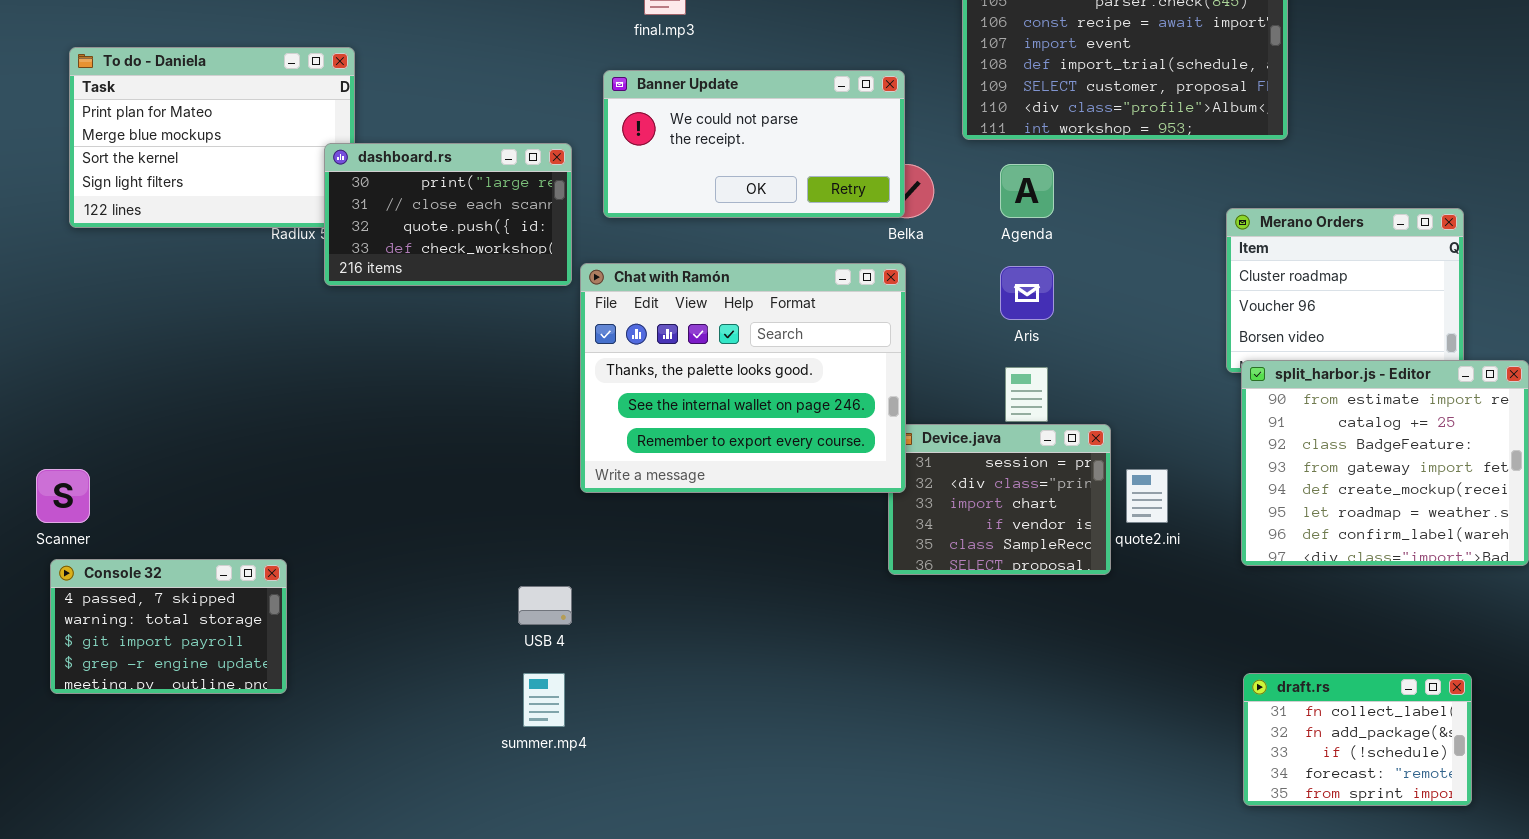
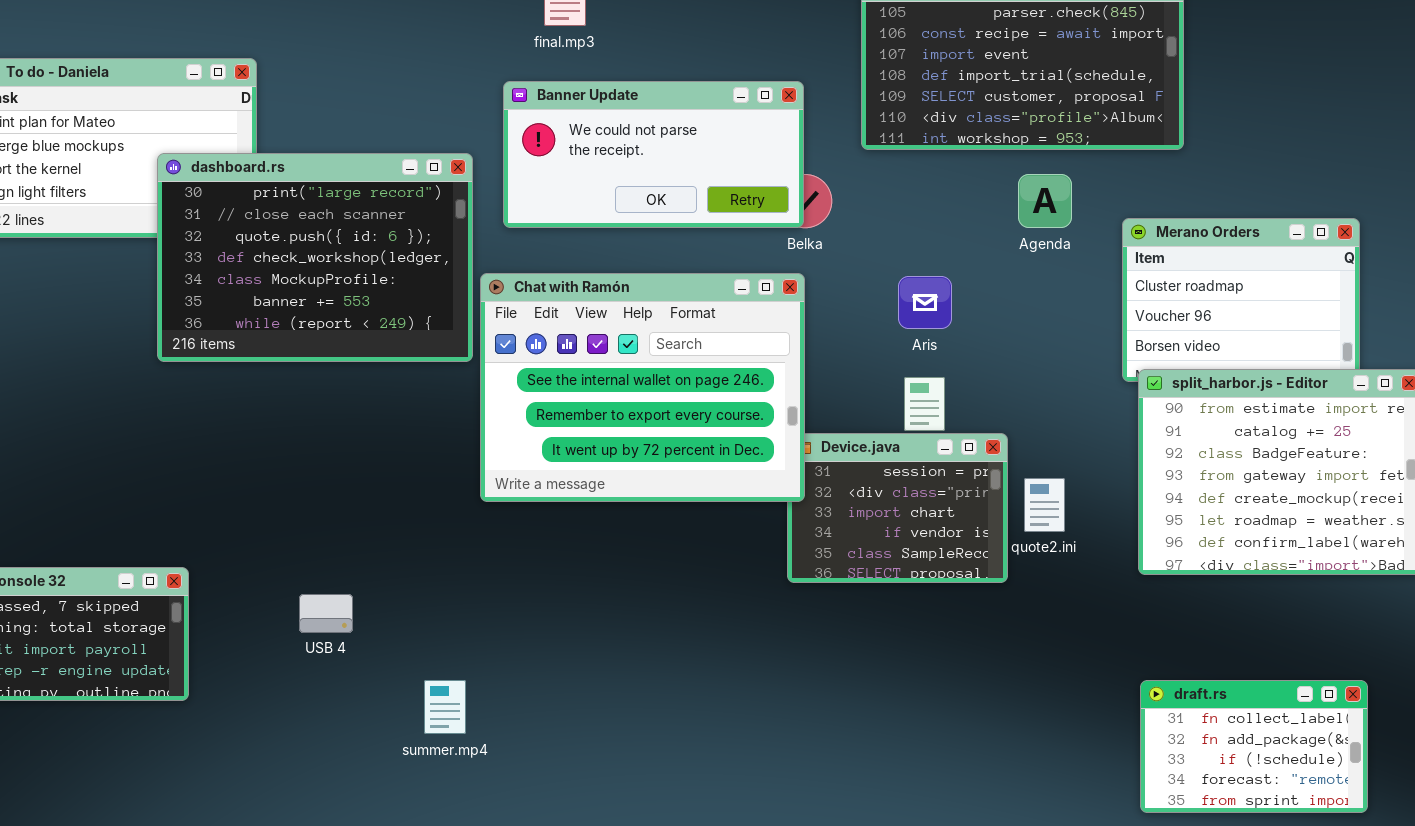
dashboard.rs: [324,143,572,286] -> [157,153,473,362], resized
Agenda: [1000,164,1054,218] -> [1018,174,1072,228], moved
Chat with Ramón: [580,263,906,493] -> [480,273,805,502], scrolled down 1 row
USB 4: [518,586,572,625] -> [299,594,353,633], moved

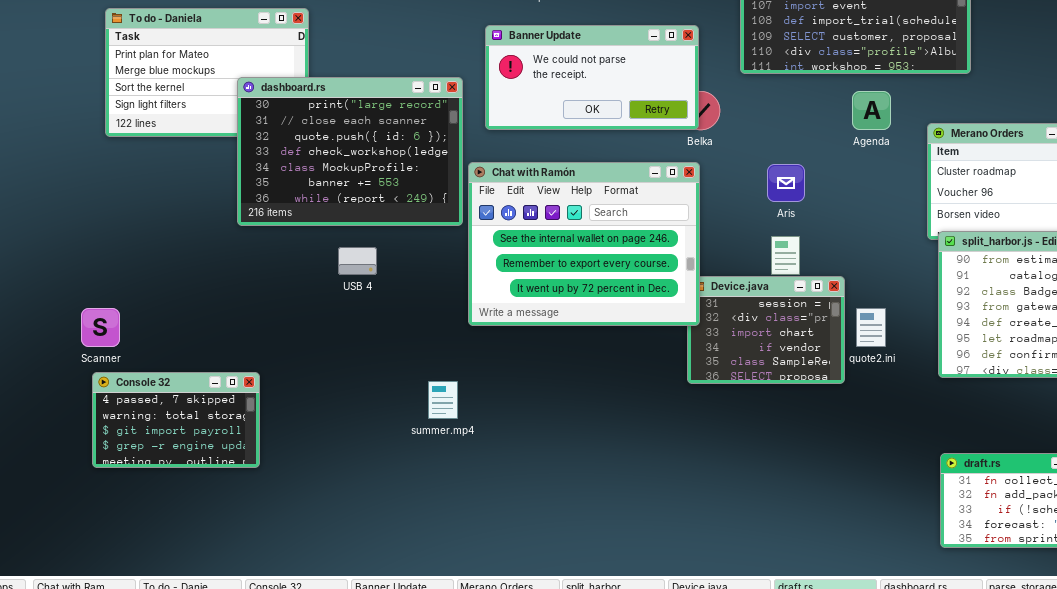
USB 4: [299,594,353,633] -> [338,247,377,275], moved
summer.mp4: [424,680,466,734] -> [428,381,458,419], moved

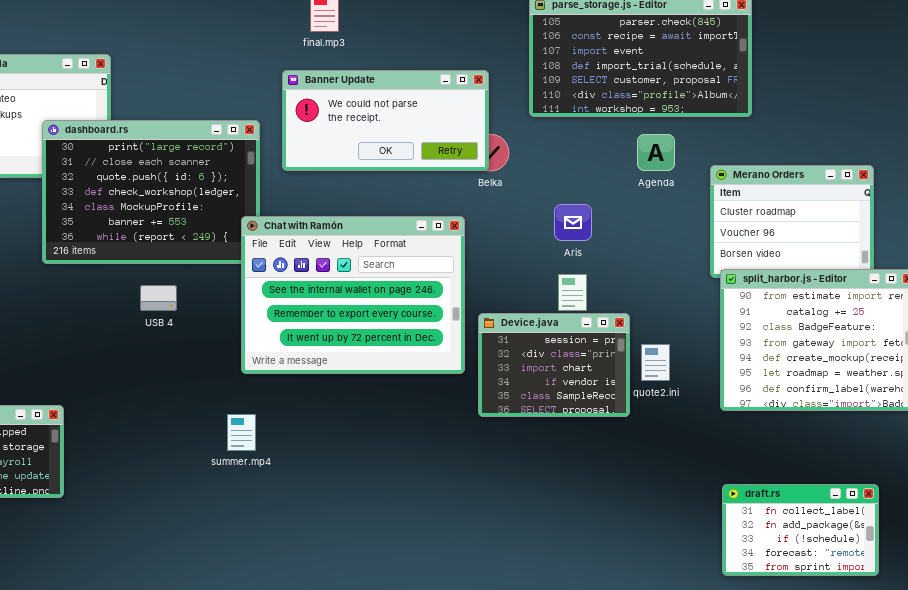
Chat with Ramón: [468,162,700,326] -> [241,216,465,374], moved

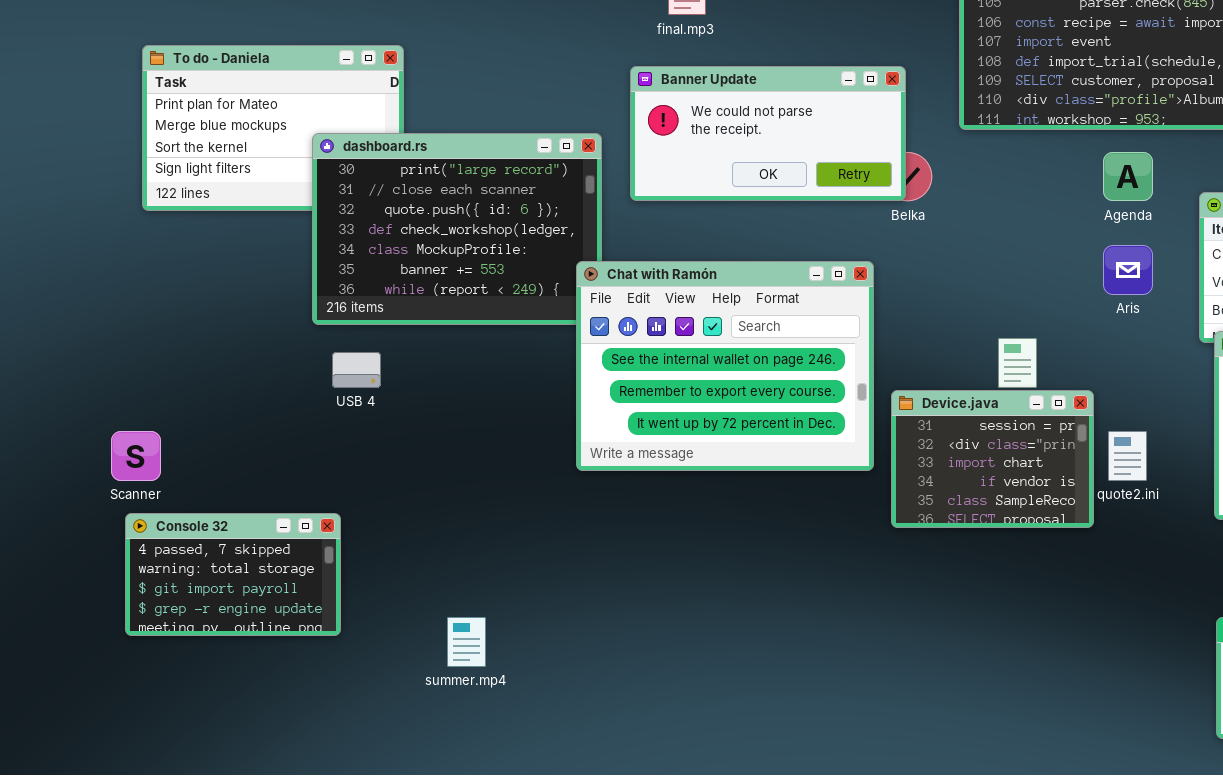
Aris: [554,204,592,241] -> [1103,245,1153,295], moved
USB 4: [140,285,177,311] -> [332,352,381,388], moved
summer.mp4: [227,414,256,451] -> [447,617,486,667], moved

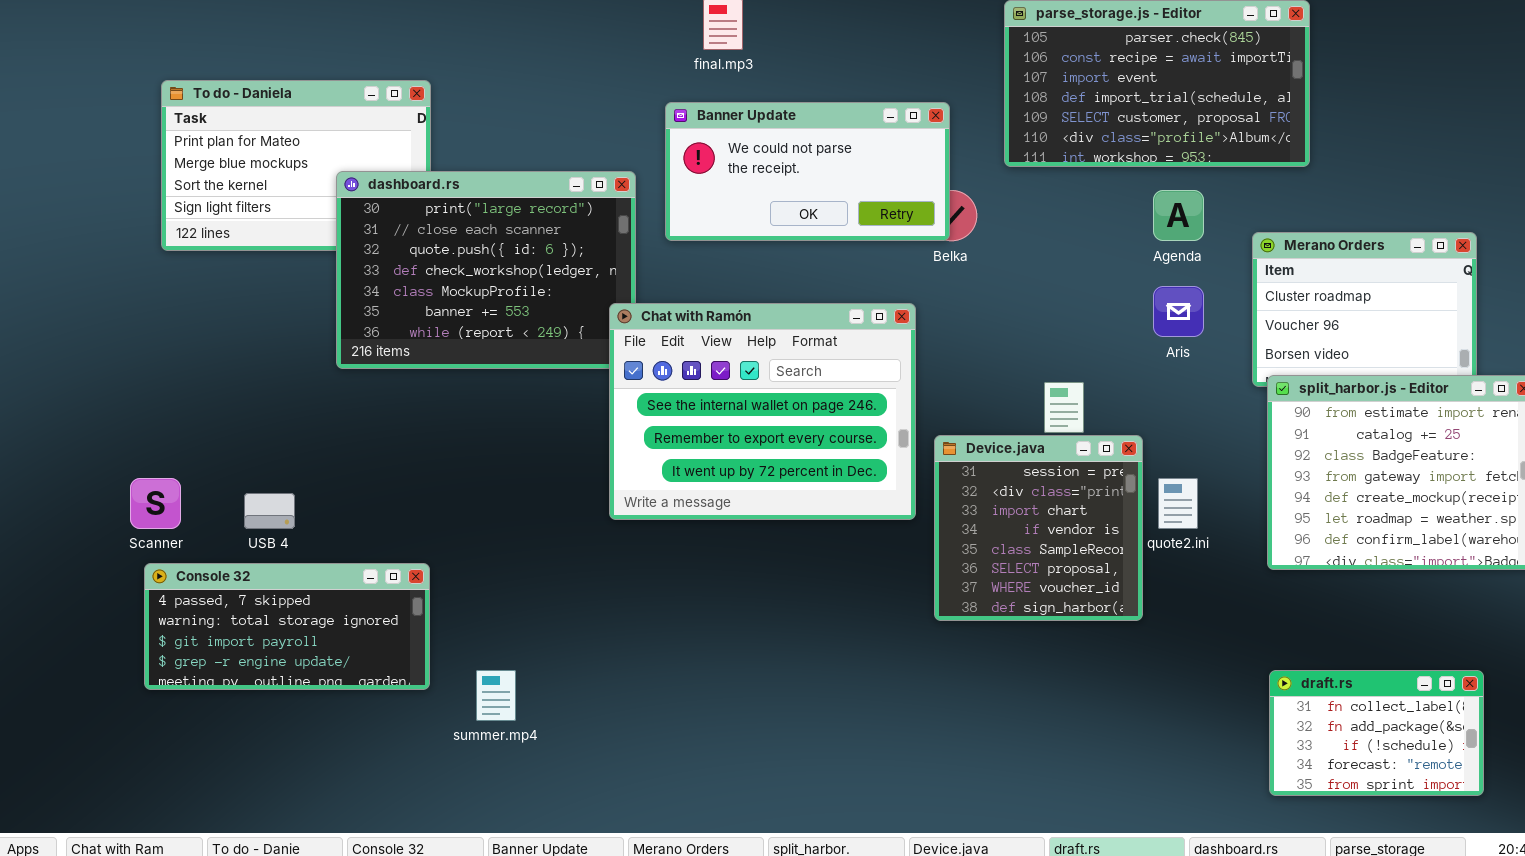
USB 4: [332,352,381,388] -> [244,493,295,529], moved
Device.java: [891,390,1094,528] -> [934,435,1143,621], resized
Console 32: [125,513,341,636] -> [144,563,430,690], resized

